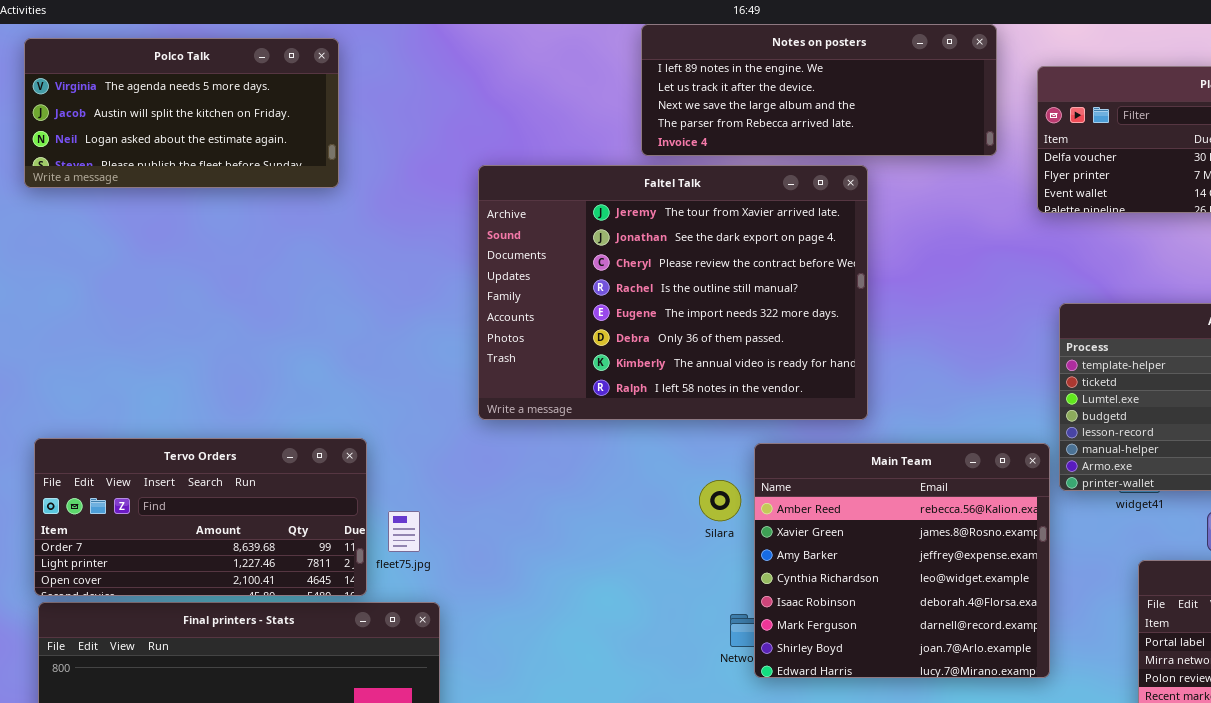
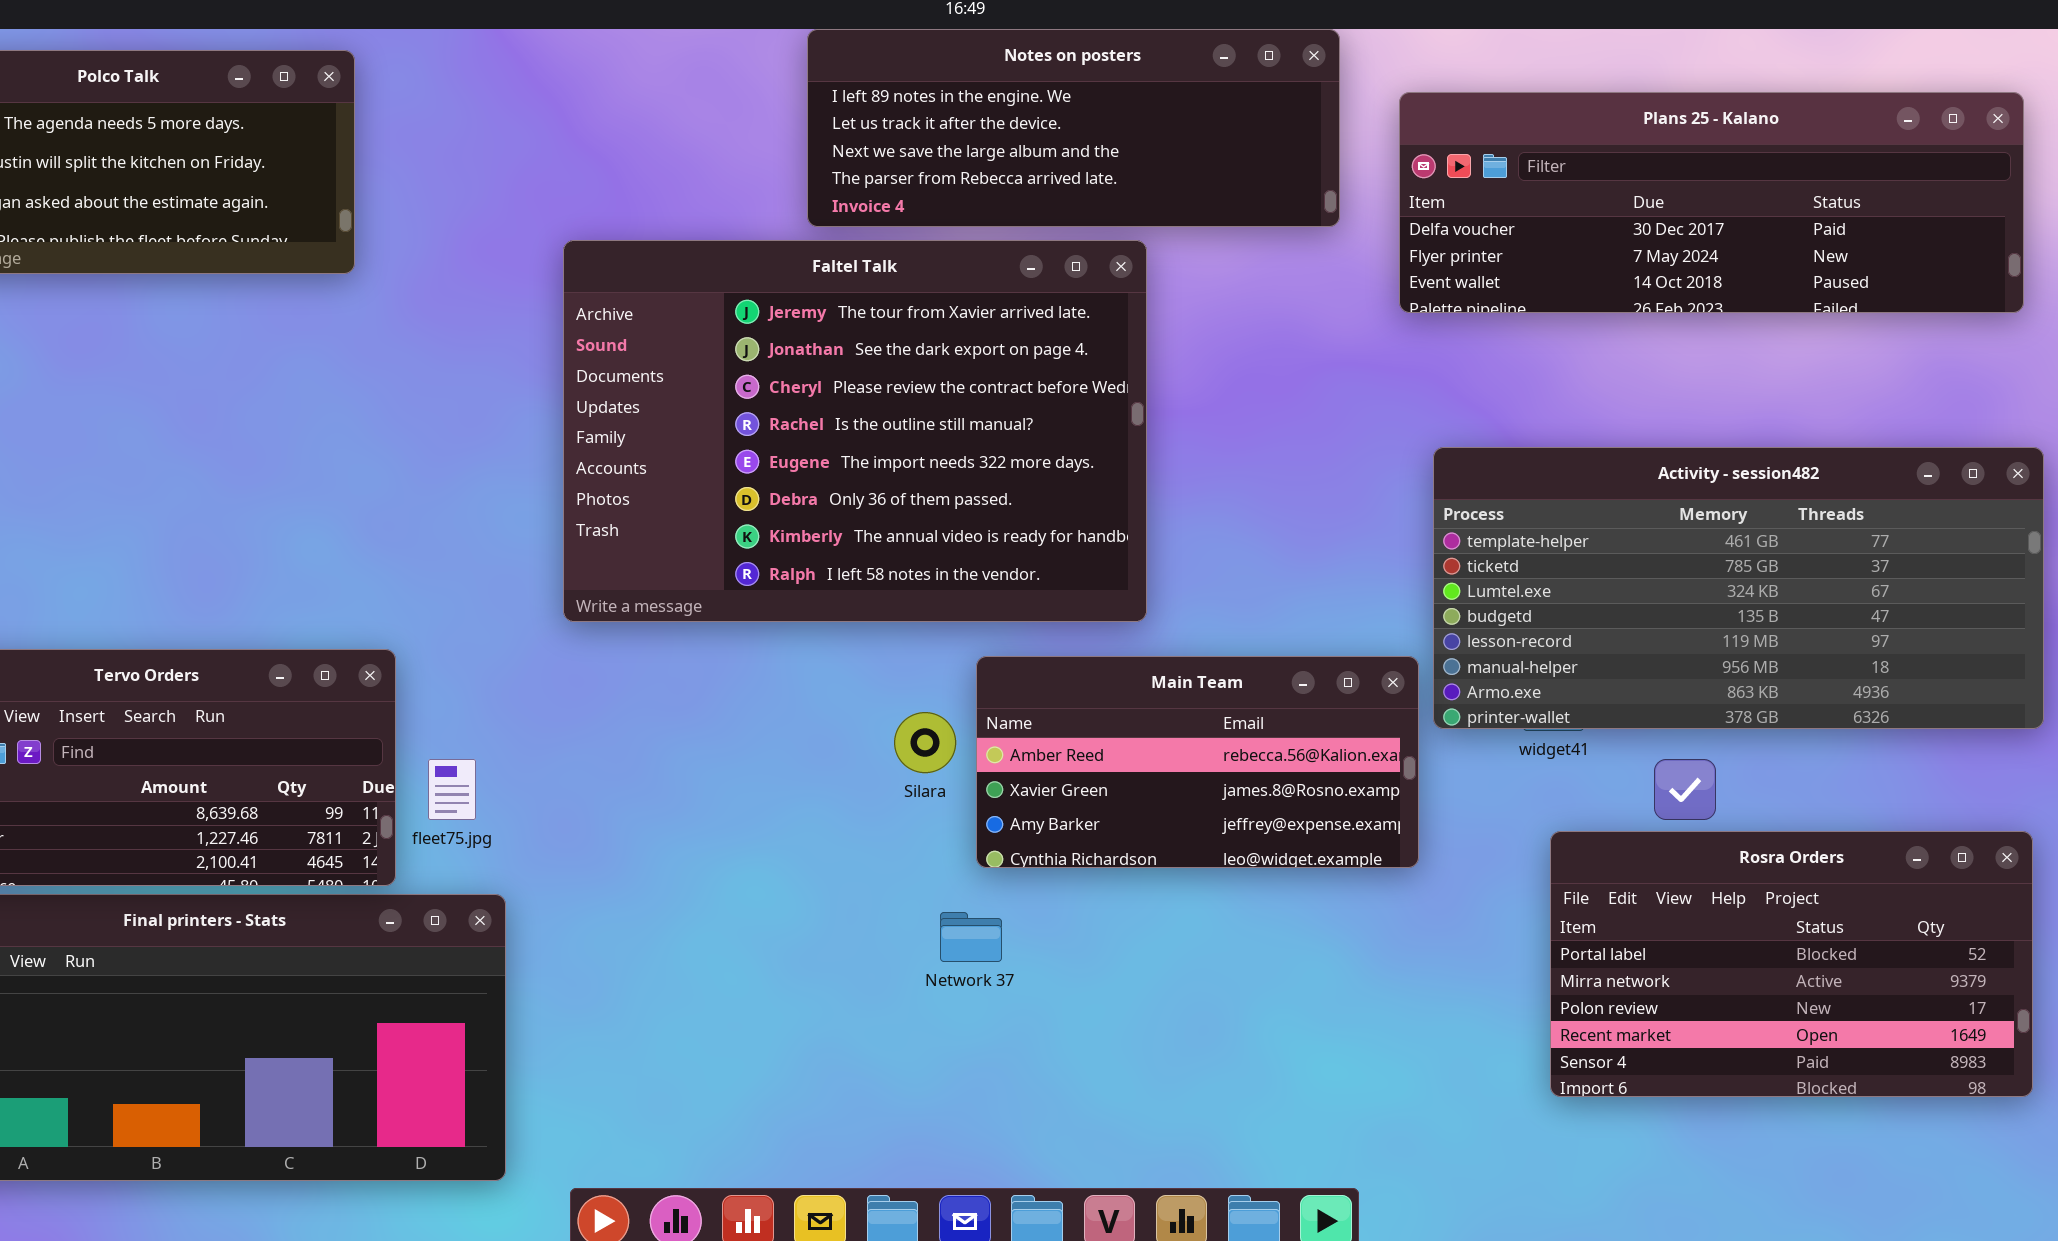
Main Team: [754,443,1050,678] -> [976,656,1419,868], resized

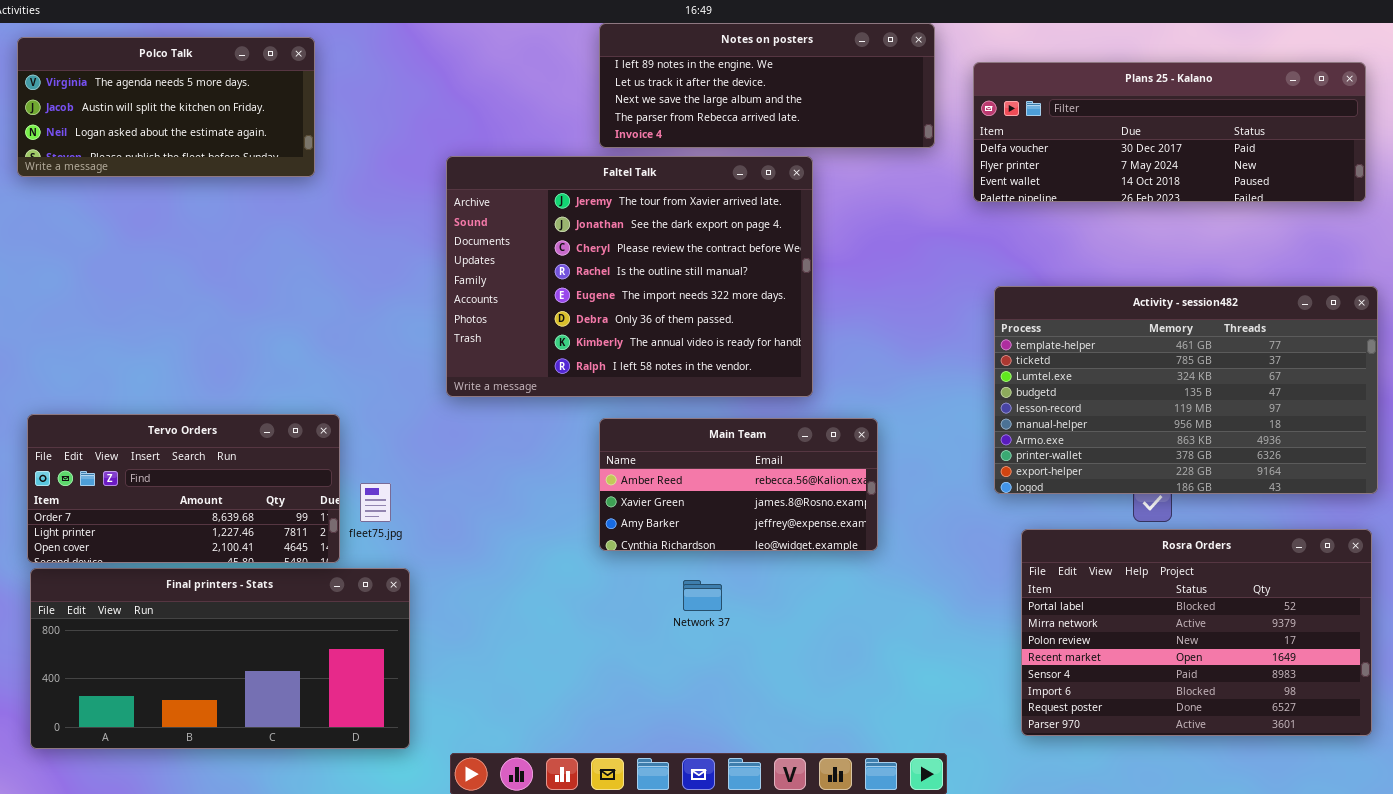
Activity - session482: [1433,447,2044,729] -> [994,286,1378,494], resized
Main Team: [976,656,1419,868] -> [599,418,878,551], moved
Rosra Orders: [1550,831,2033,1097] -> [1021,529,1372,736], resized

